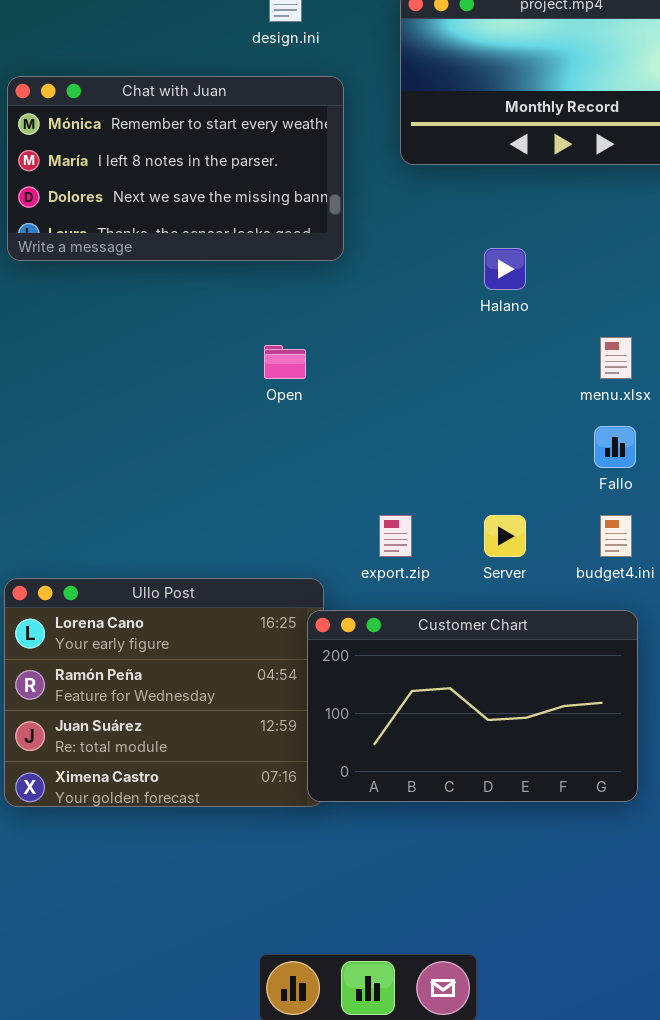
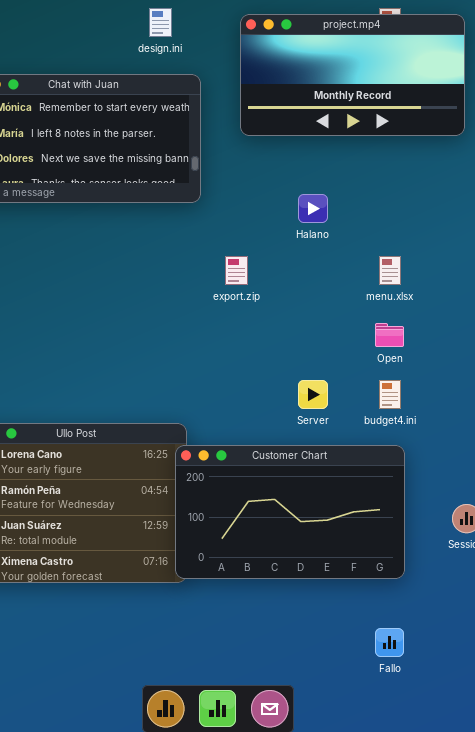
Open: [264,345,306,379] -> [375,323,404,347], moved
Fallo: [594,426,636,468] -> [375,628,404,657], moved
export.zip: [379,515,412,557] -> [225,256,248,285], moved

